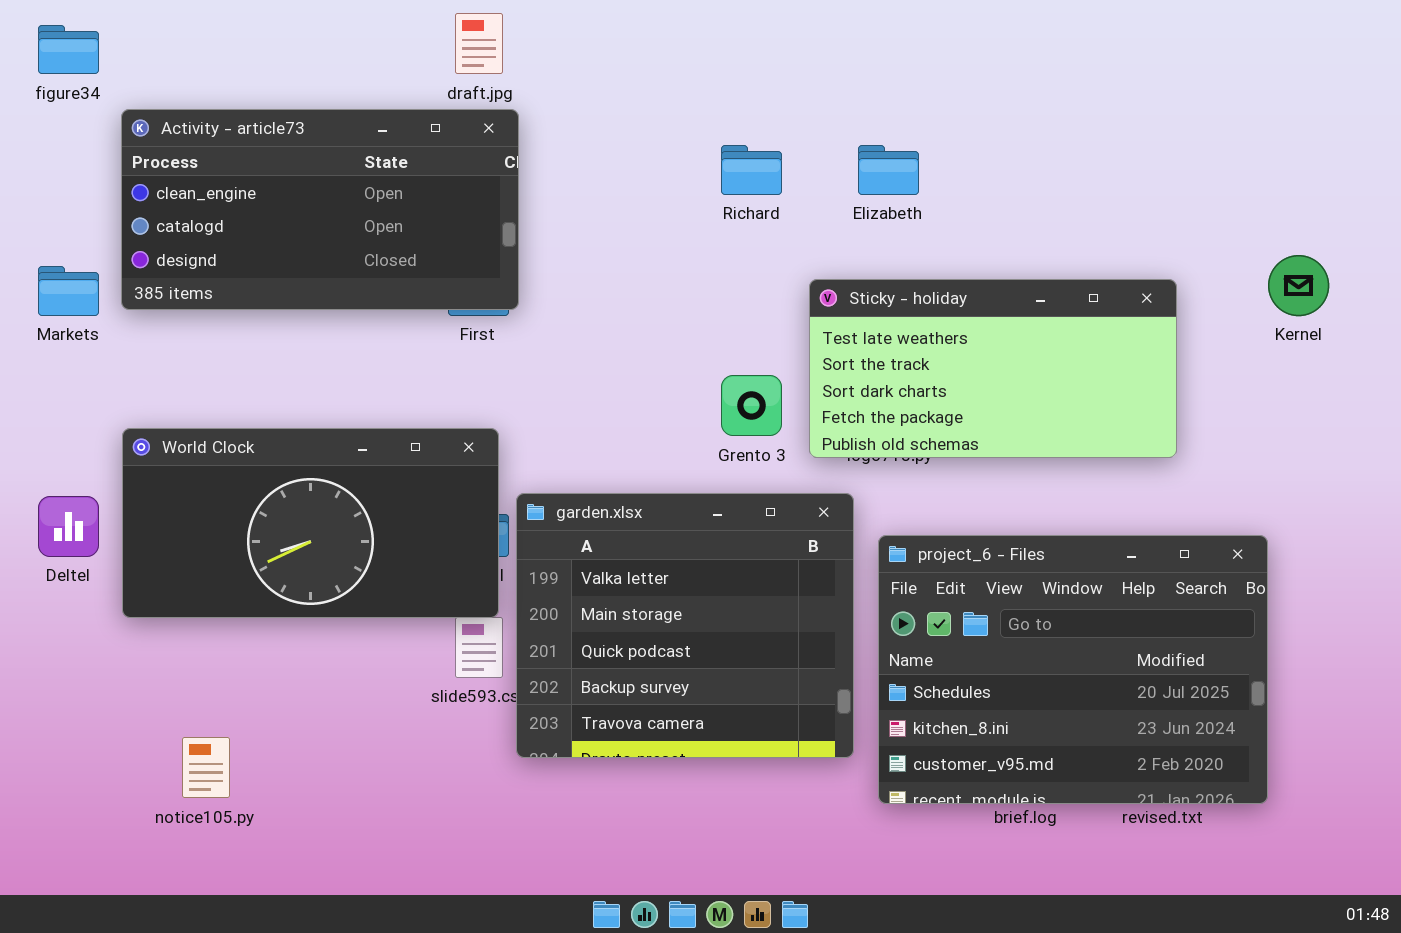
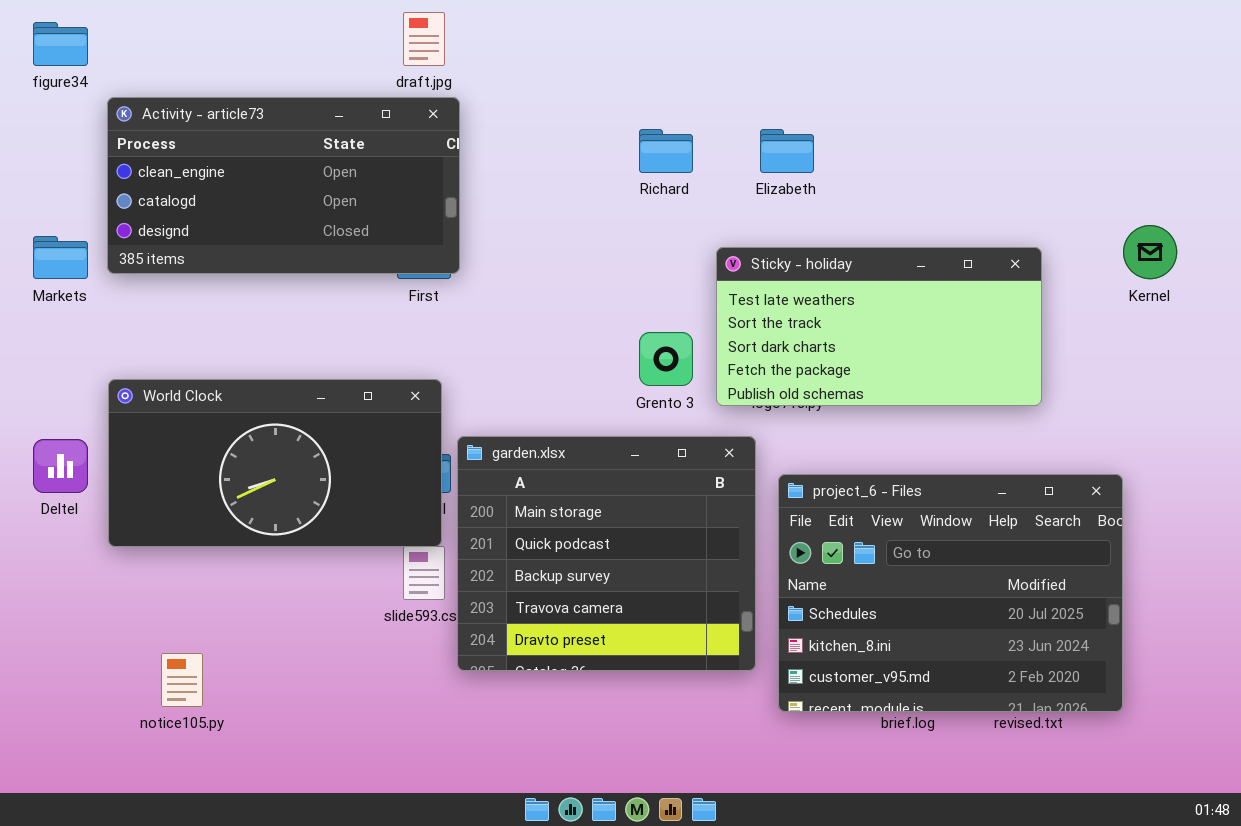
garden.xlsx: [516,493,854,758] -> [457,436,756,671], scrolled down 1 row

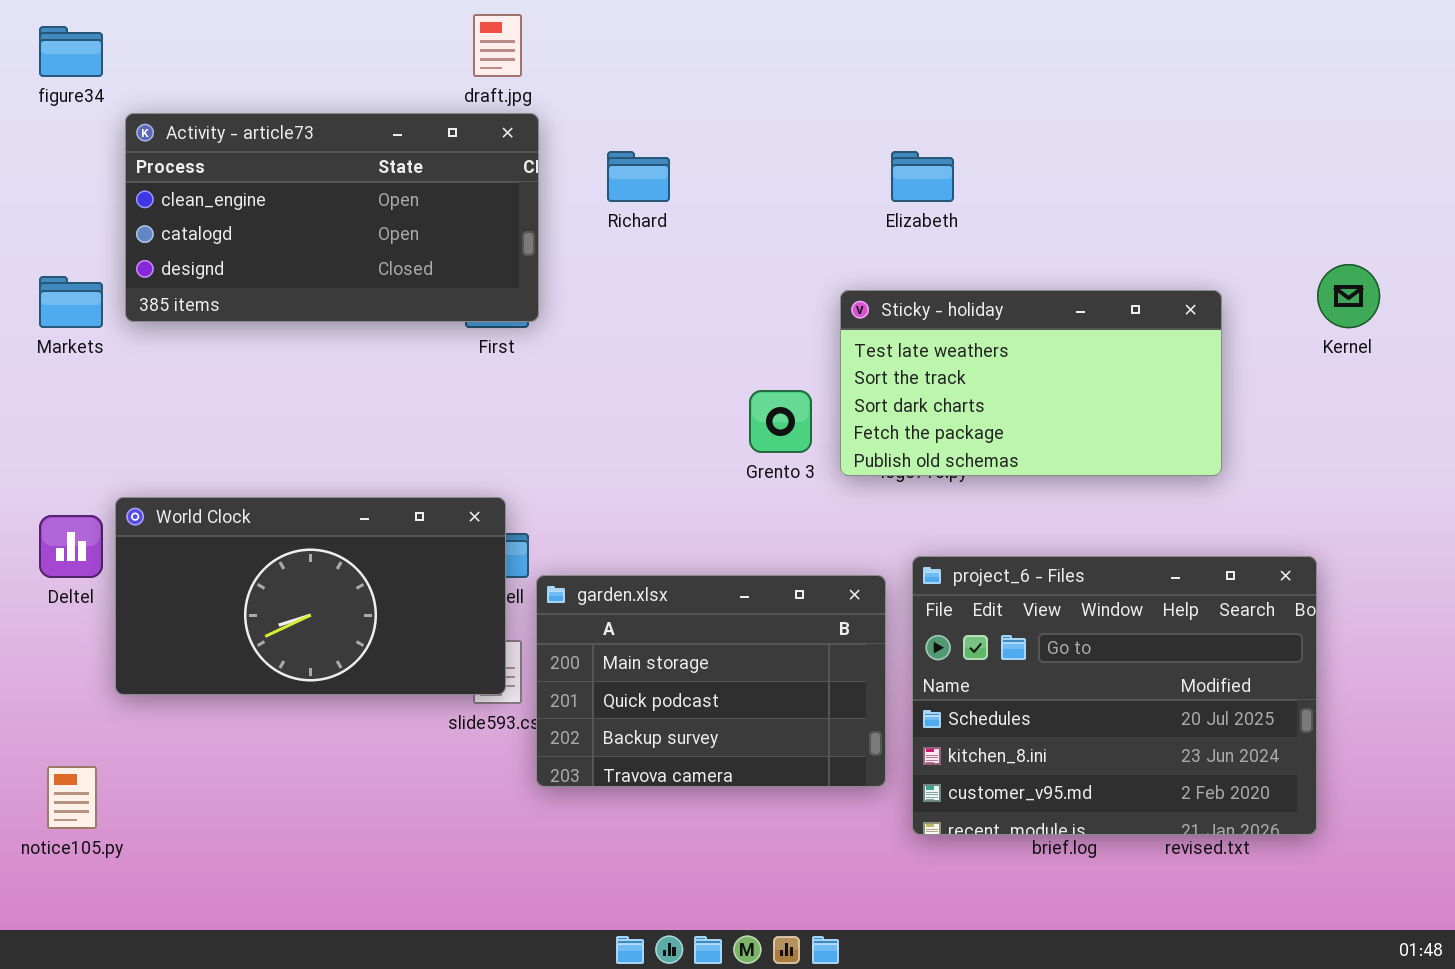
Richard: [639,129,693,173] -> [607,151,670,202], moved
World Clock: [108,379,442,547] -> [115,497,506,695], moved
garden.xlsx: [457,436,756,671] -> [536,575,886,787], resized
notice105.py: [161,653,203,707] -> [47,766,97,829], moved

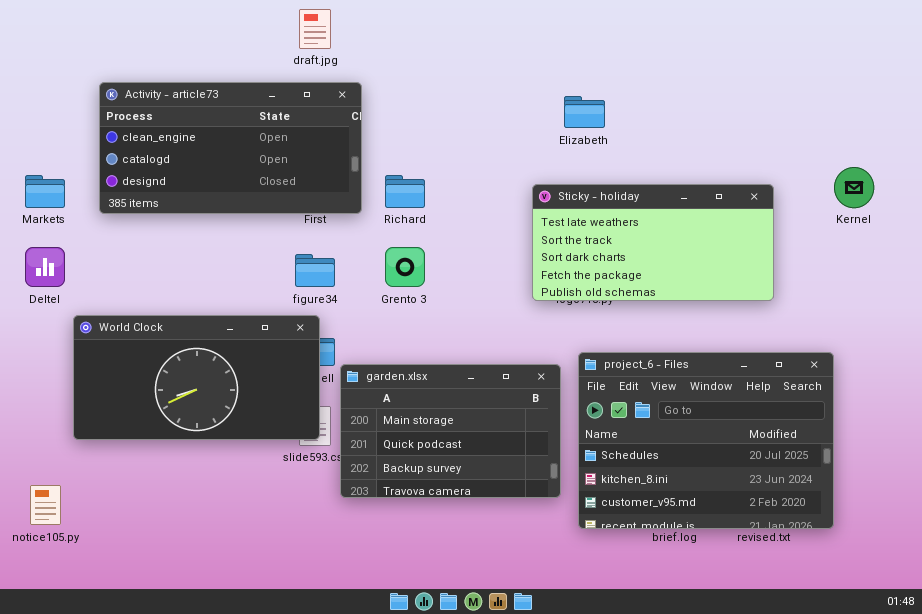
figure34: [39,26,103,77] -> [295,254,335,287], moved
Activity - article73: [125,113,539,322] -> [99,82,362,214], moved
Richard: [607,151,670,202] -> [385,175,425,208], moved
Grento 3: [749,390,812,453] -> [385,247,425,287], moved
Deltel: [39,515,103,578] -> [25,247,65,287], moved

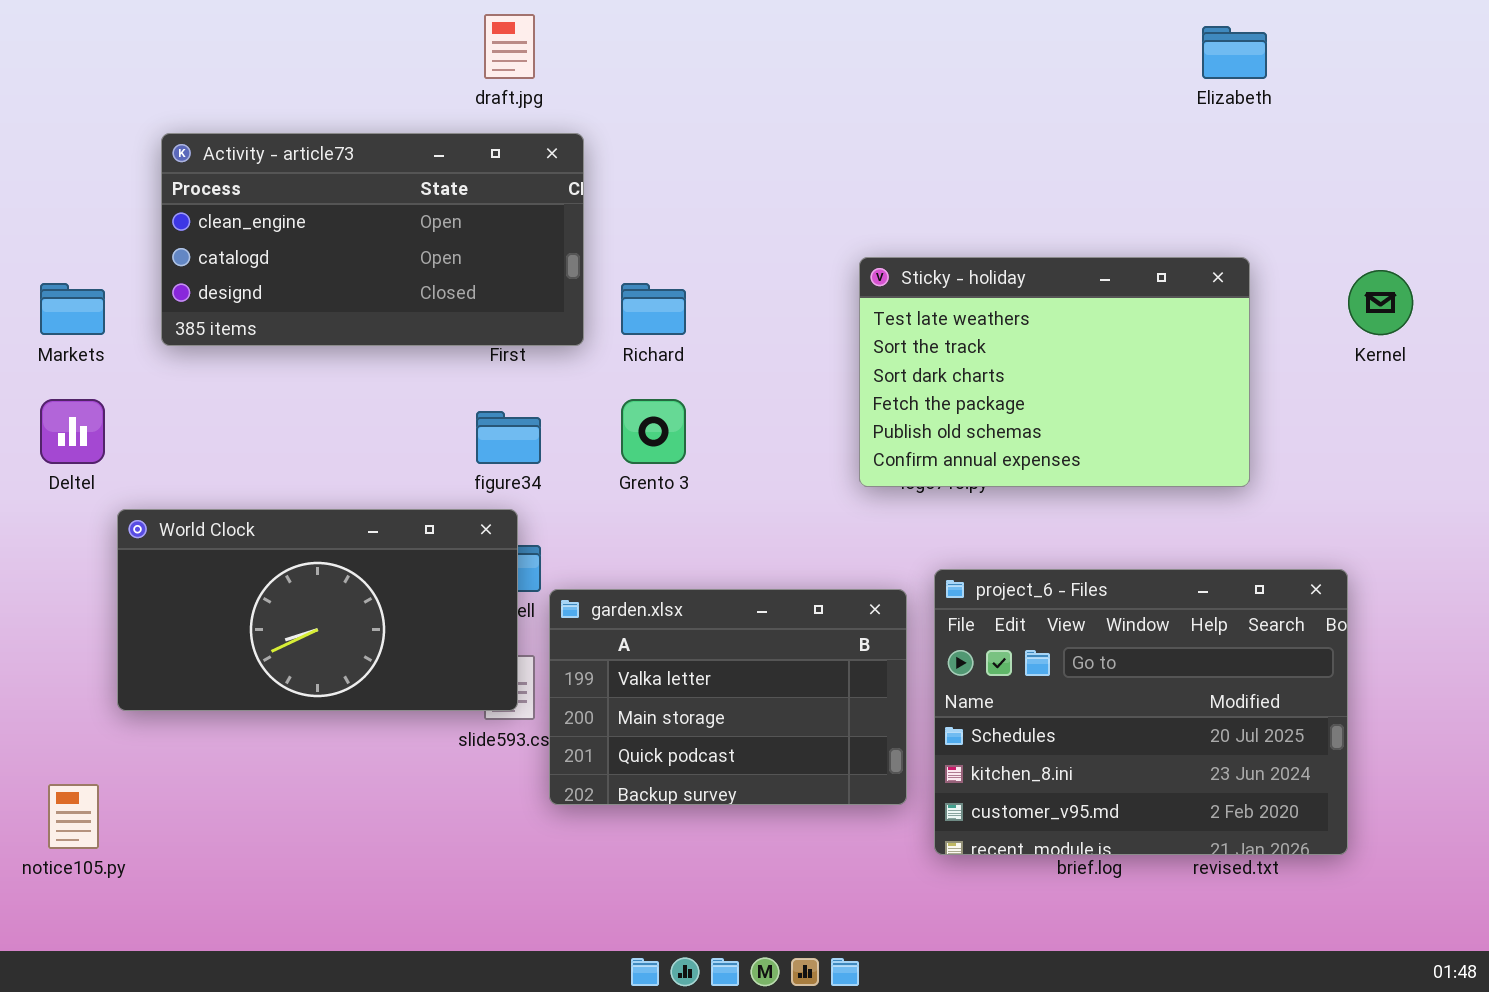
Elizabeth: [564,96,605,128] -> [1202,26,1267,79], moved
Sticky - holiday: [532,184,774,301] -> [859,257,1250,487], resized
garden.xlsx: [340,364,561,498] -> [549,589,907,805], scrolled up 1 row

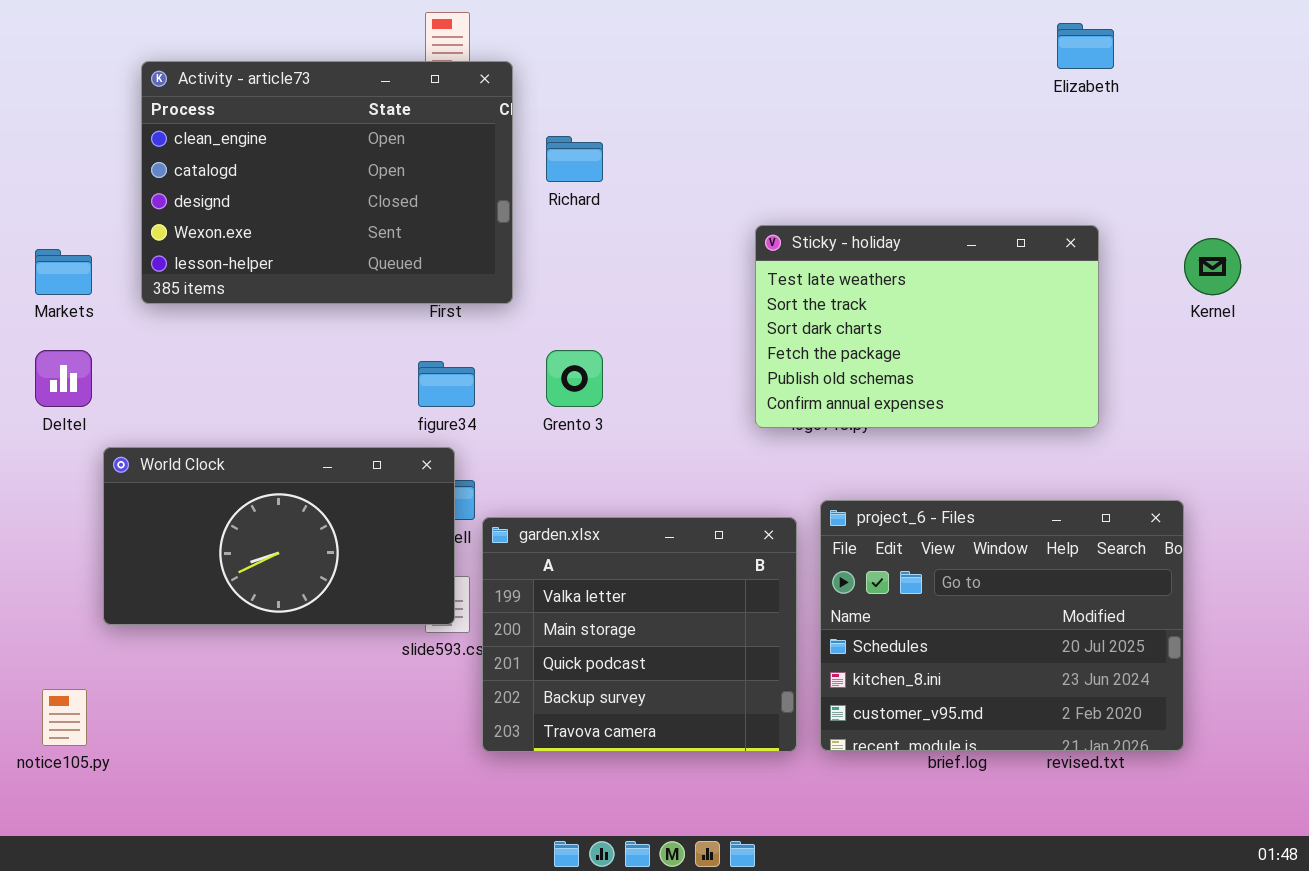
Activity - article73: [161,133,584,346] -> [141,61,513,304], resized
Richard: [621,283,686,335] -> [546,136,603,182], moved
garden.xlsx: [549,589,907,805] -> [482,517,797,752], resized

